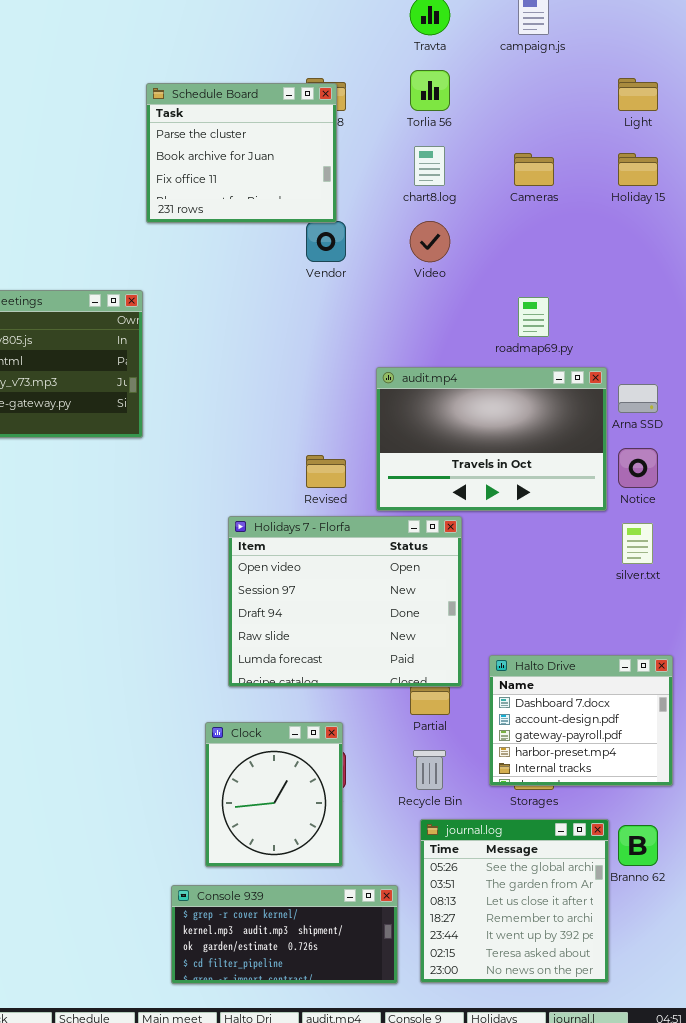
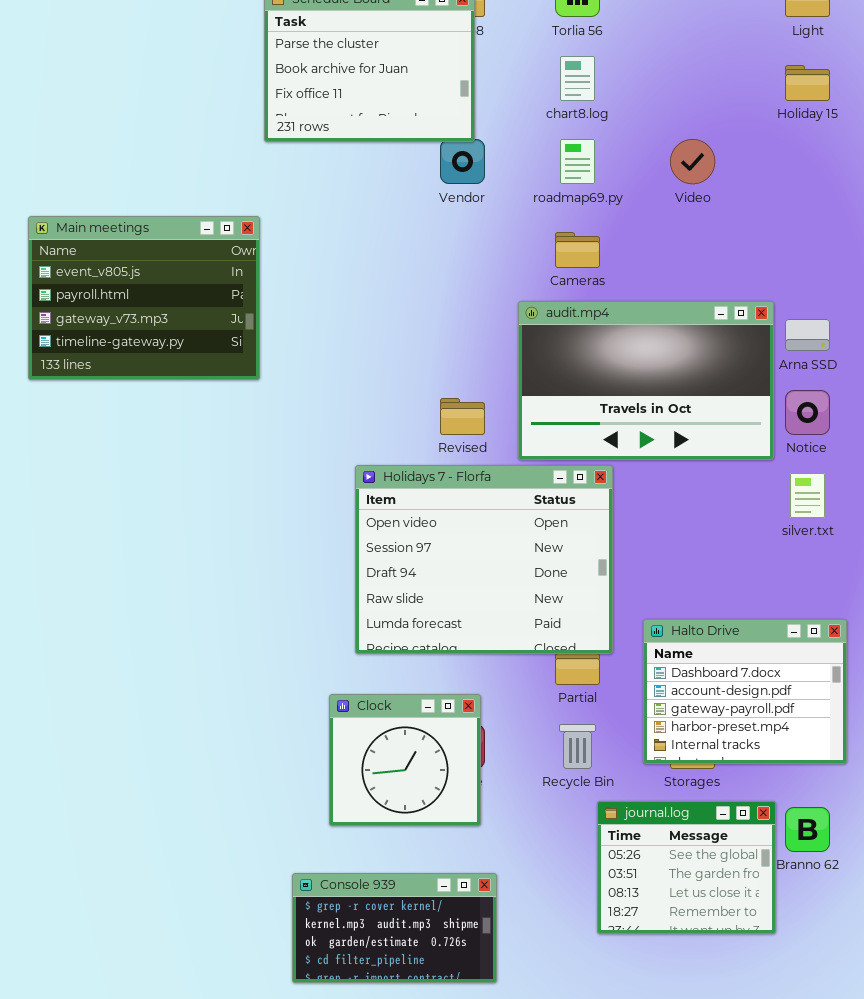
Cameras: [514,153,554,186] -> [555,232,600,268], moved
Video: [410,221,450,262] -> [670,139,715,184], moved
roadmap69.py: [518,297,549,337] -> [560,139,595,184], moved
Clock: [205,722,343,867] -> [329,694,481,826], resized
journal.log: [420,819,609,983] -> [597,801,776,934], resized
Console 939: [171,885,398,984] -> [292,873,497,983], resized

